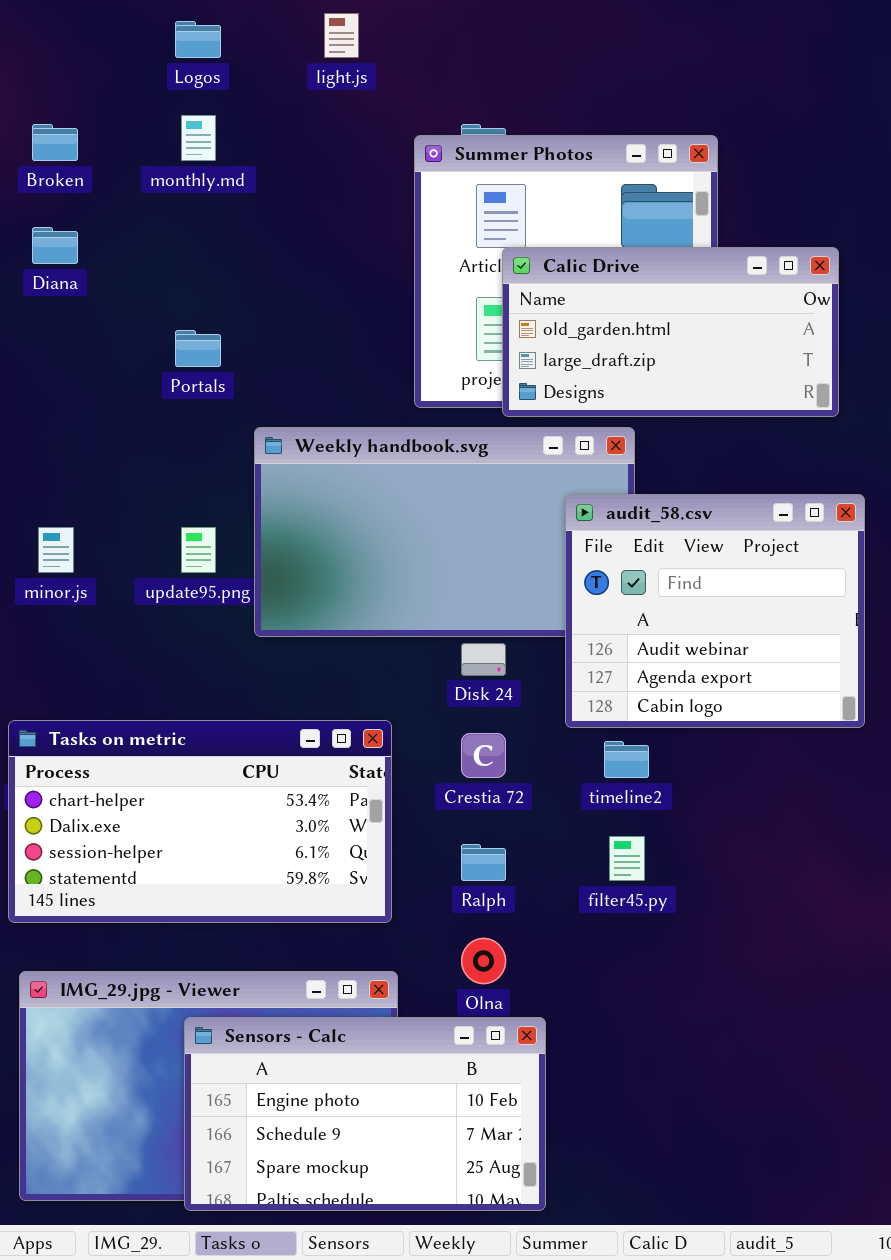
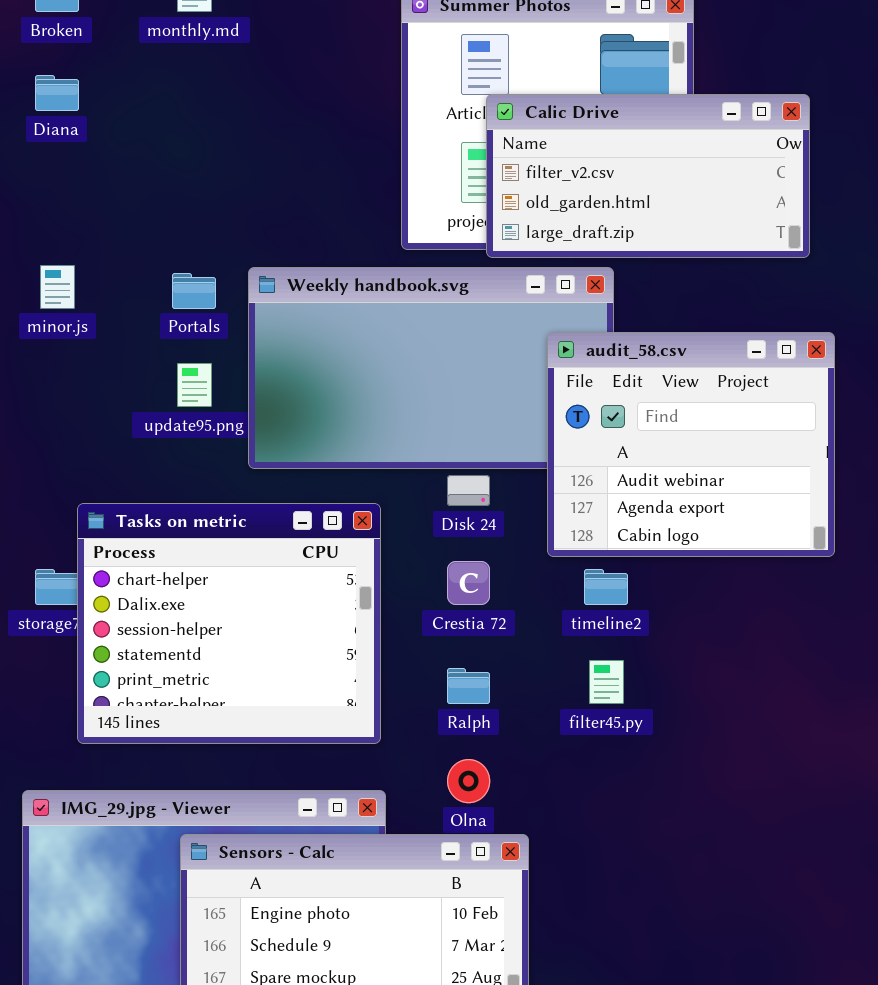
Calic Drive: [502,247,839,417] -> [486,94,810,258], scrolled up 1 row
Portals: [175,330,221,367] -> [172,273,216,309], moved
minor.js: [38,527,74,573] -> [40,265,75,309], moved
Tasks on metric: [8,720,392,923] -> [77,503,381,744], resized

